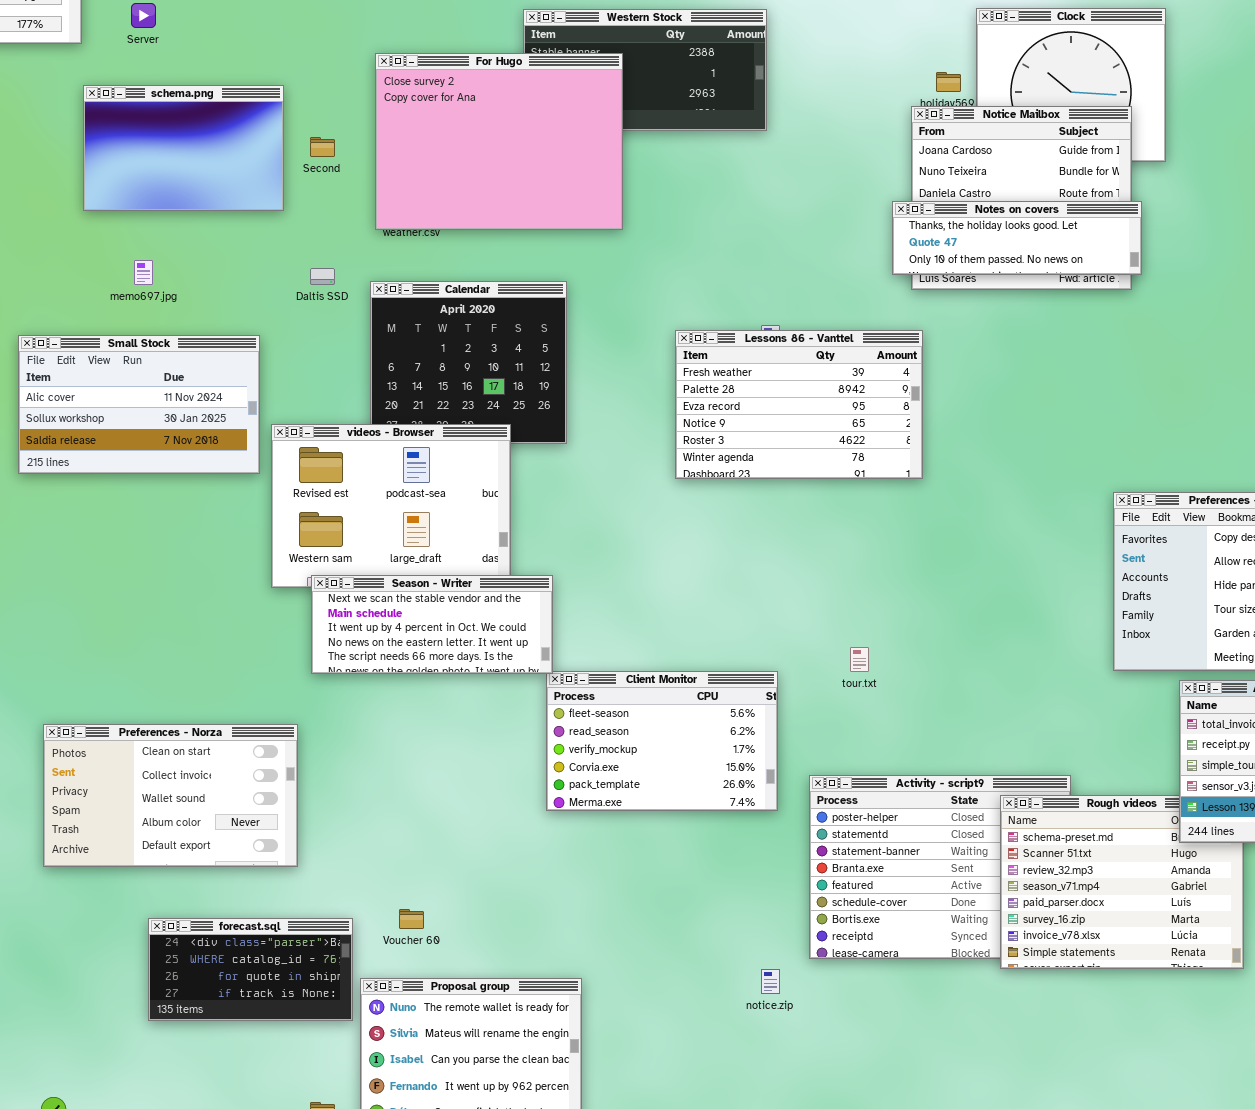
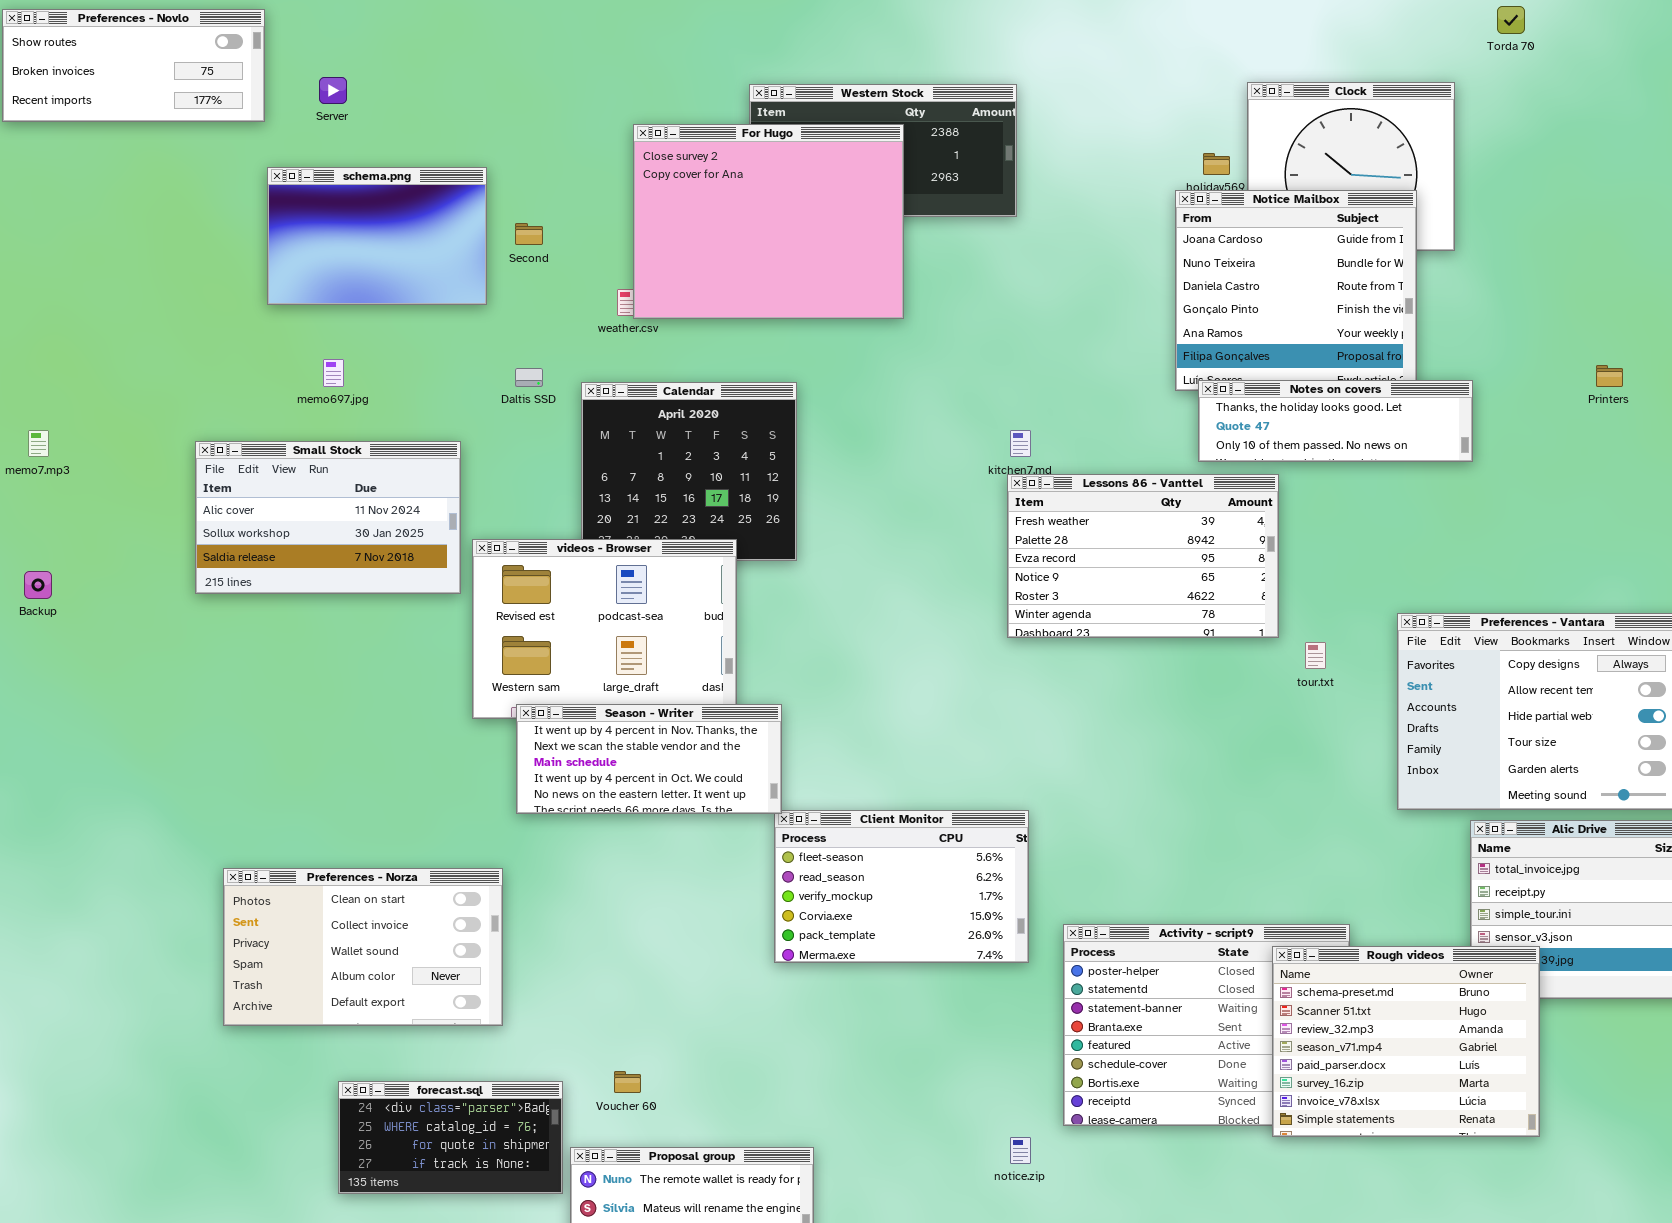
For Hugo: [375,53,623,230] -> [633,124,904,319], moved
Notes on covers: [892,201,1142,275] -> [1198,380,1473,462], moved
Lessons 86 - Vanttel: [675,330,923,479] -> [1007,474,1279,638], moved
Season - Writer: [311,575,553,674] -> [516,704,782,814], scrolled up 1 row
tour.txt: [850,647,869,672] -> [1305,642,1326,669], moved
Rough videos: [1000,795,1244,969] -> [1272,946,1540,1137], raised

